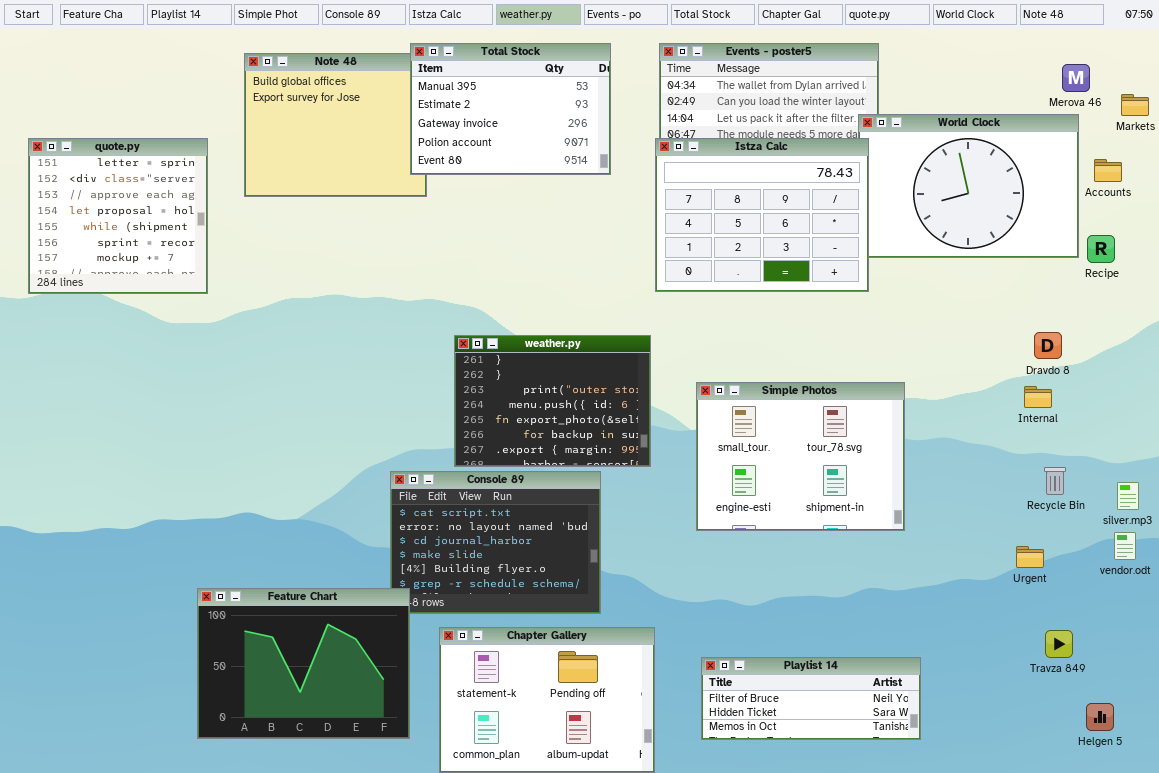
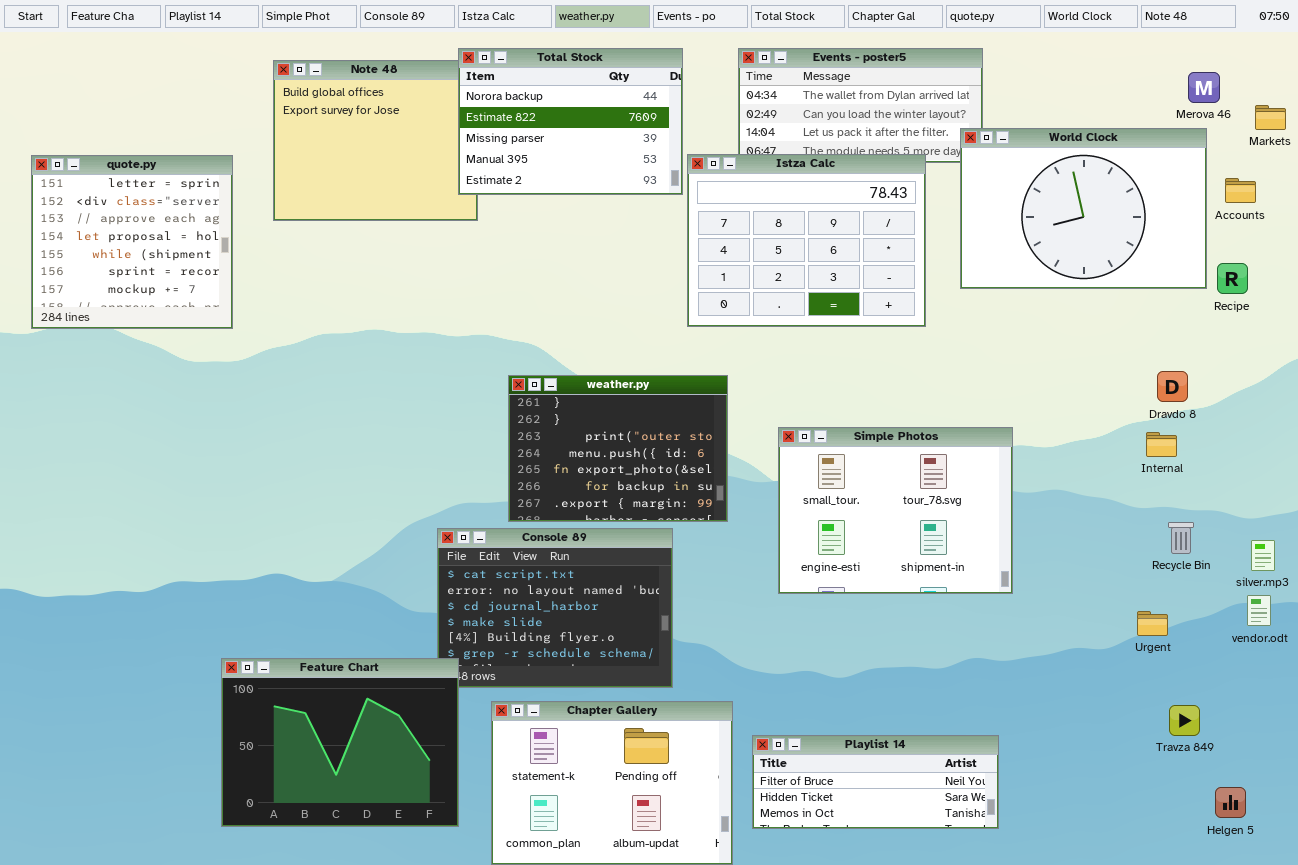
Total Stock: [410,43,611,175] -> [458,48,683,195], scrolled up 3 rows
Istza Calc: [655,138,869,292] -> [687,154,926,327], moved
Playlist 14: [701,657,921,740] -> [752,735,999,829], moved

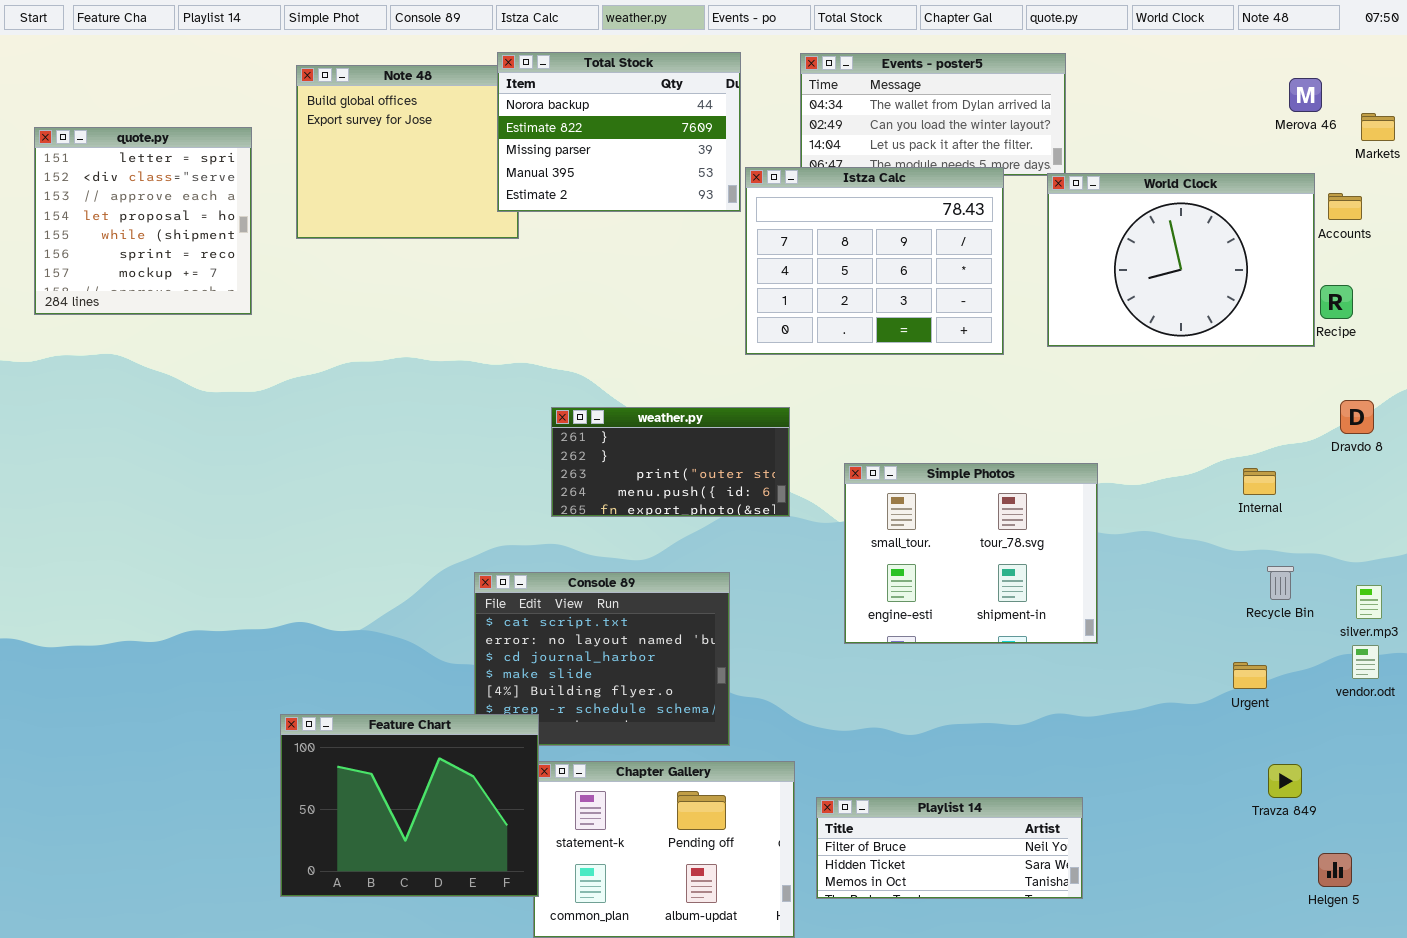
World Clock: [960,128,1207,289] -> [1047,173,1315,347], moved
quote.py: [31,155,233,329] -> [34,127,252,315], moved
Dravdo 8: [1157,371,1188,402] -> [1340,400,1374,434], moved
weather.py: [508,375,728,522] -> [551,407,790,517], resized
Feature Chart: [221,658,459,827] -> [280,714,539,897], moved

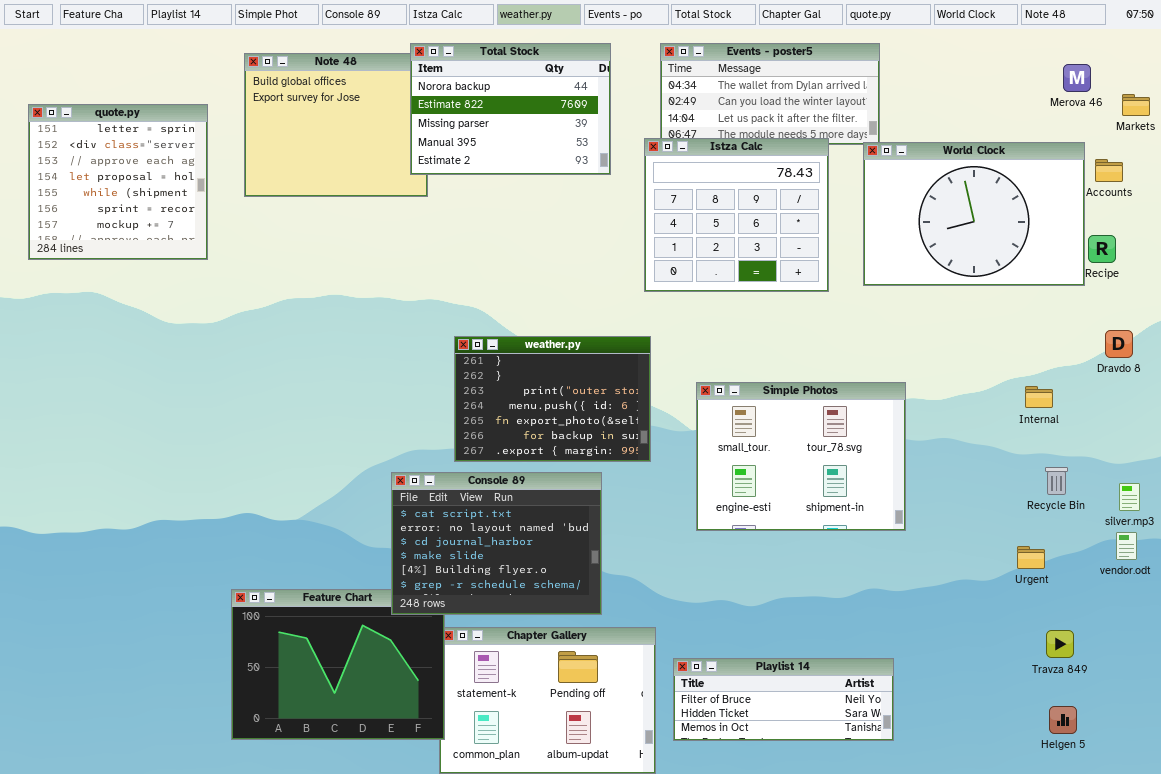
Istza Calc: [745,167,1004,355] -> [644,138,829,292], resized
weather.py: [551,407,790,517] -> [454,336,651,462], resized
Console 89: [474,572,730,746] -> [391,472,602,615], raised
Helgen 5: [1318,853,1352,887] -> [1049,706,1077,734], moved

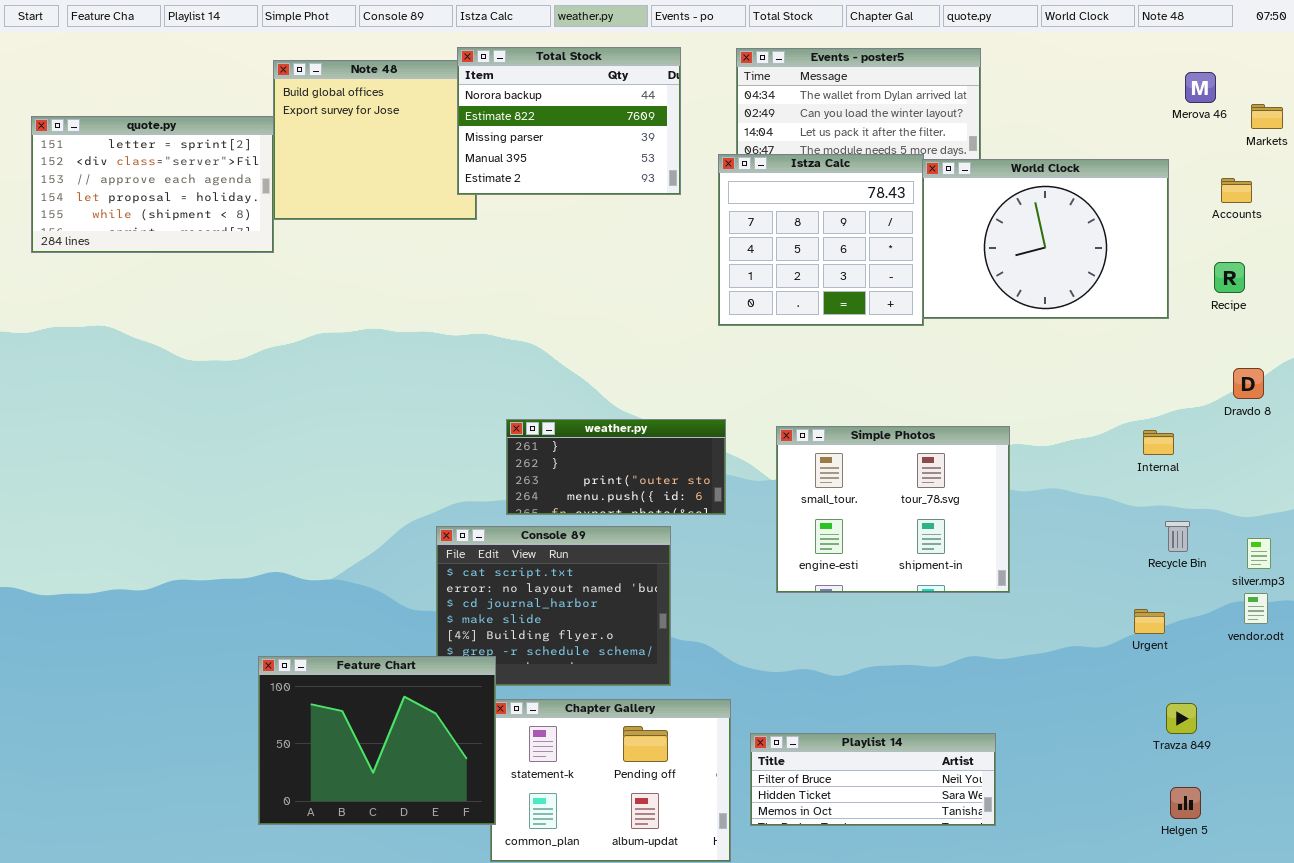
quote.py: [28,104,208,260] -> [31,116,274,253], resized
World Clock: [863,142,1085,286] -> [922,159,1169,319], moved
weather.py: [454,336,651,462] -> [506,419,726,515], resized
Feature Chart: [231,589,445,740] -> [258,656,496,825], raised

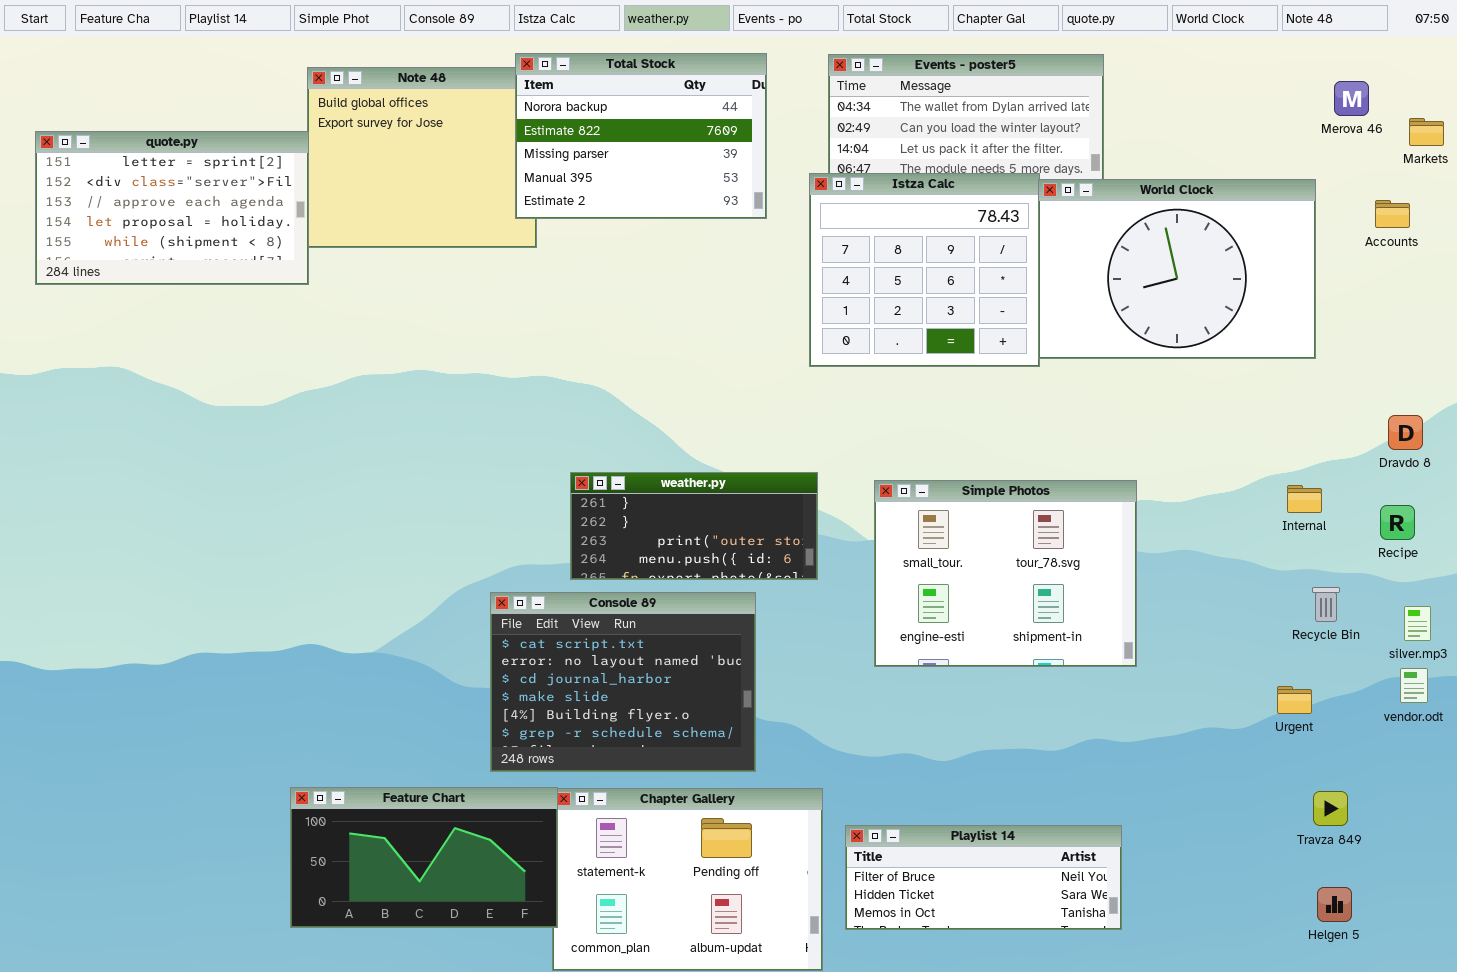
Recipe: [1214,262,1245,293] -> [1380,505,1415,540], moved
Feature Chart: [258,656,496,825] -> [290,787,558,928], resized

